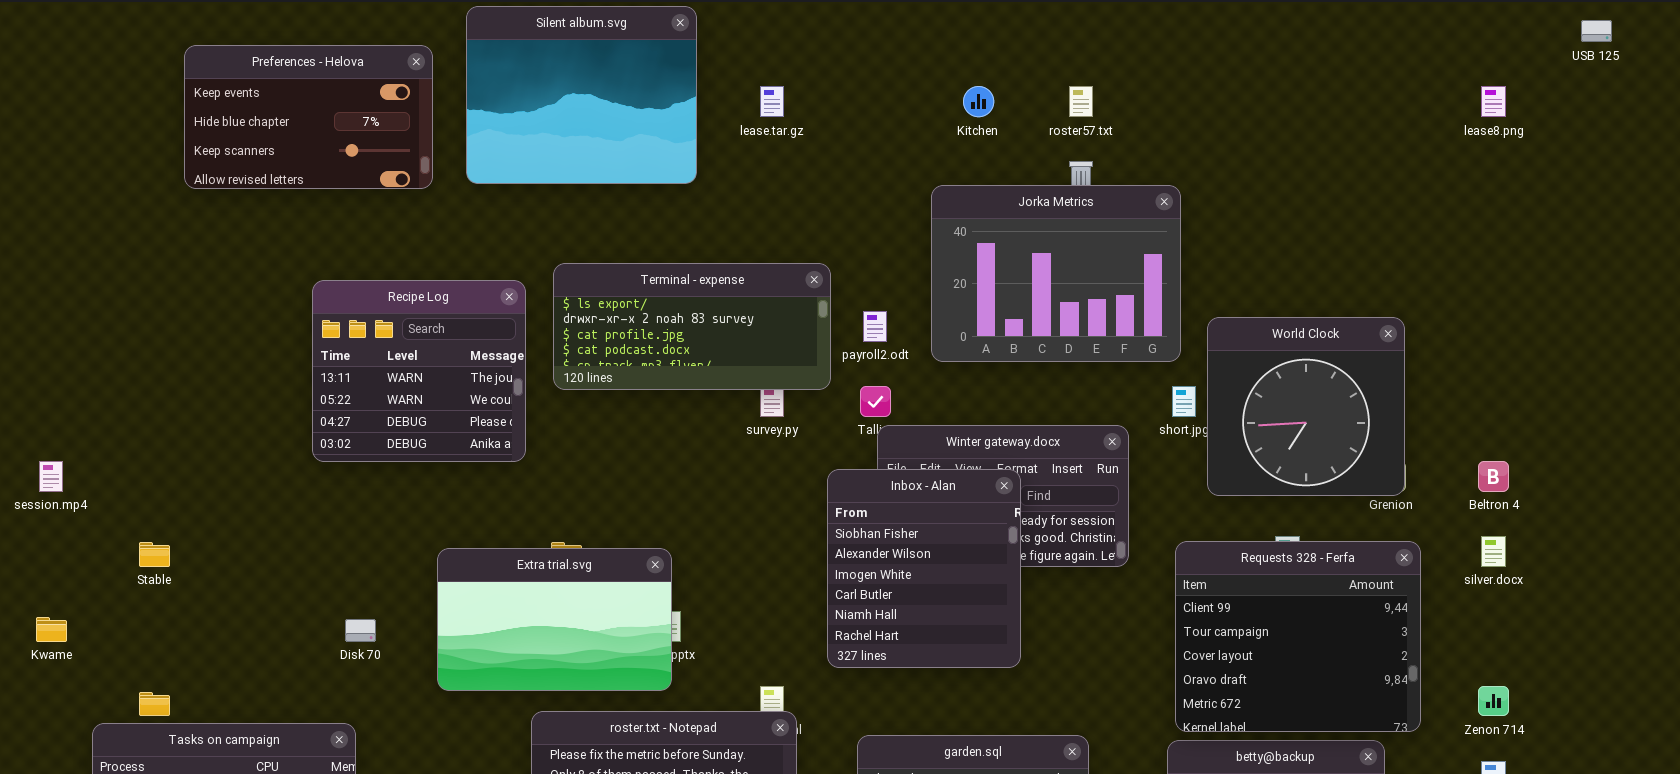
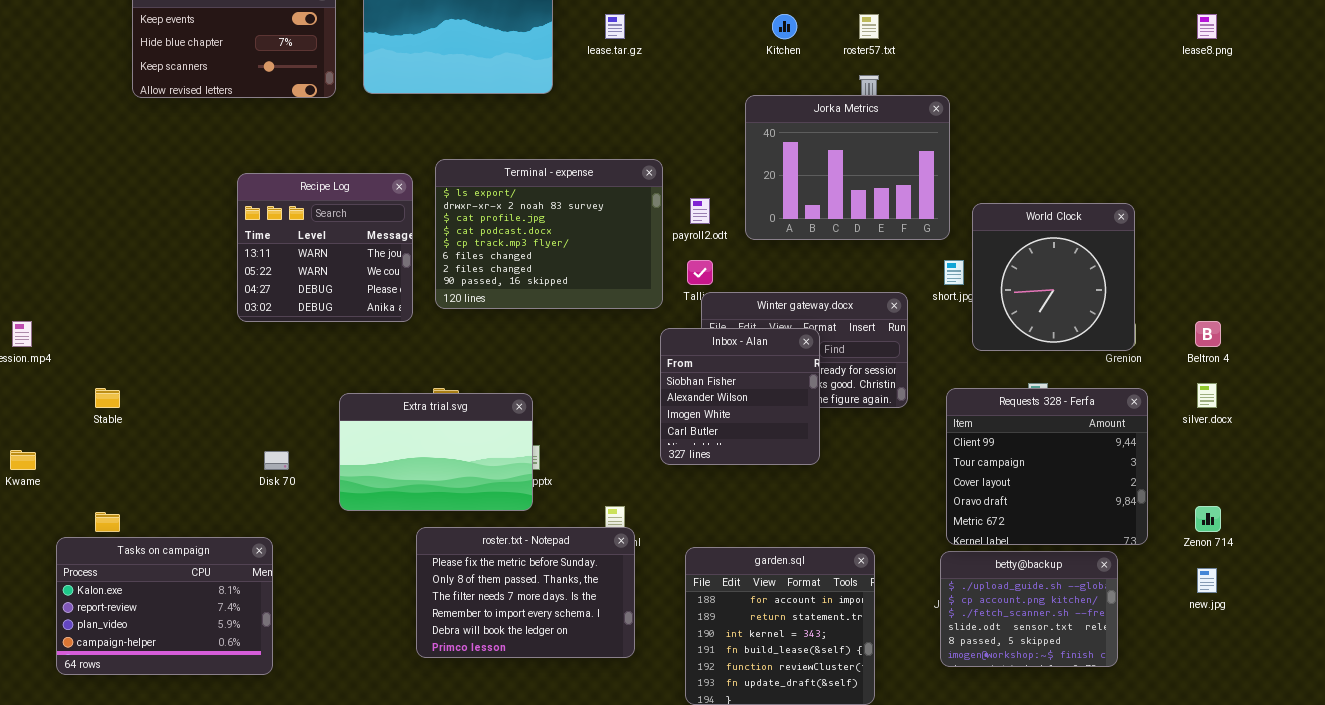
Terminal - expense: [553,263,831,390] -> [435,159,663,309], resized
Inbox - Alan: [827,469,1021,668] -> [660,328,820,465], resized

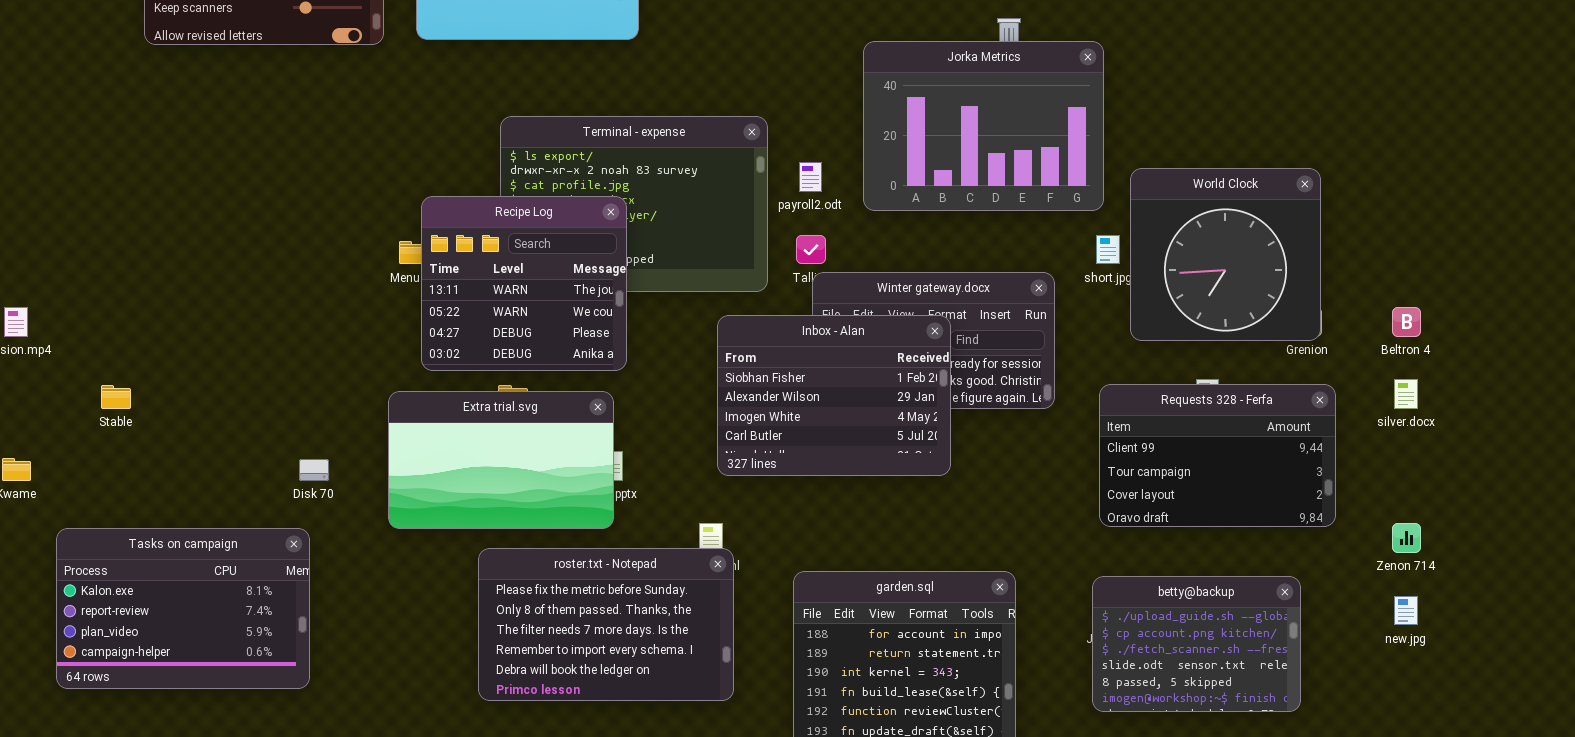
Recipe Log: [237,173,413,322] -> [421,196,627,371], moved
Inbox - Alan: [660,328,820,465] -> [717,315,951,476], resized
Requests 328 - Ferfa: [946,388,1148,545] -> [1099,384,1336,527], resized
Tasks on campaign: [56,537,273,675] -> [56,528,310,689], moved

